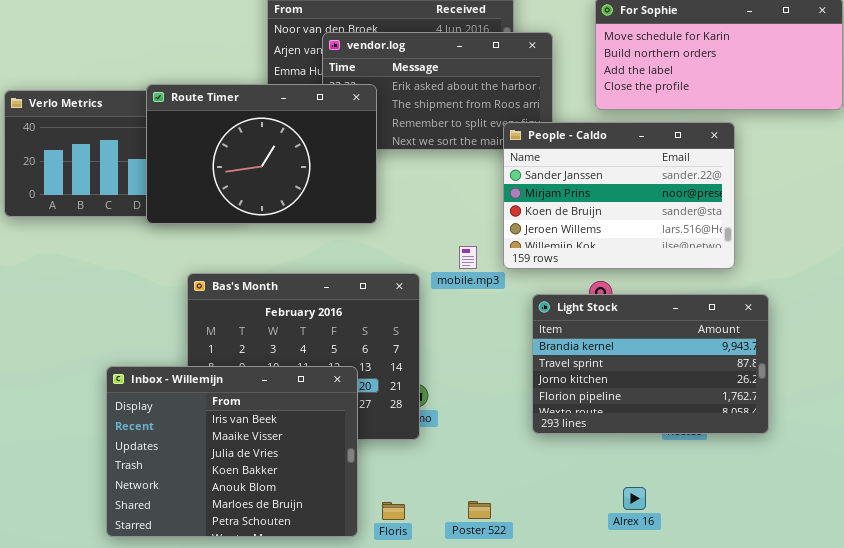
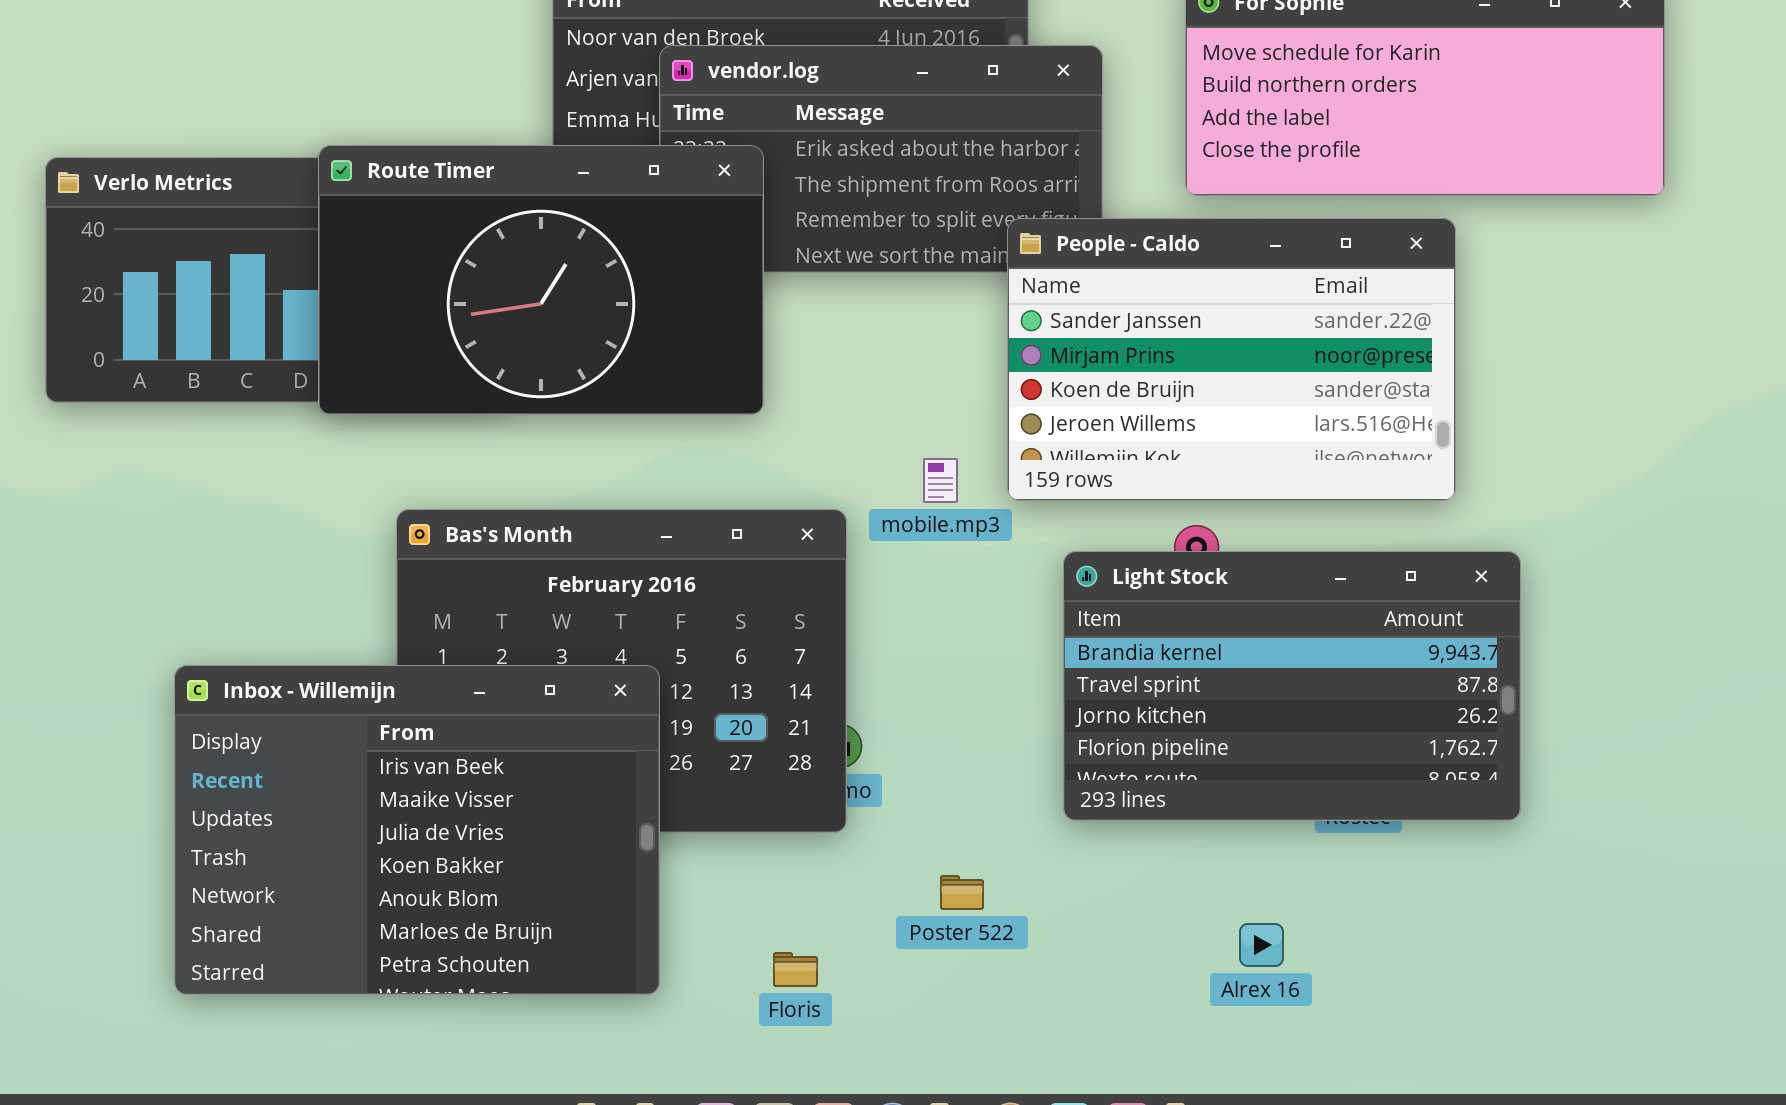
Inbox - Willemijn: [106,366,358,537] -> [174,665,660,995], moved
Poster 522: [468,501,491,519] -> [940,875,984,910], moved

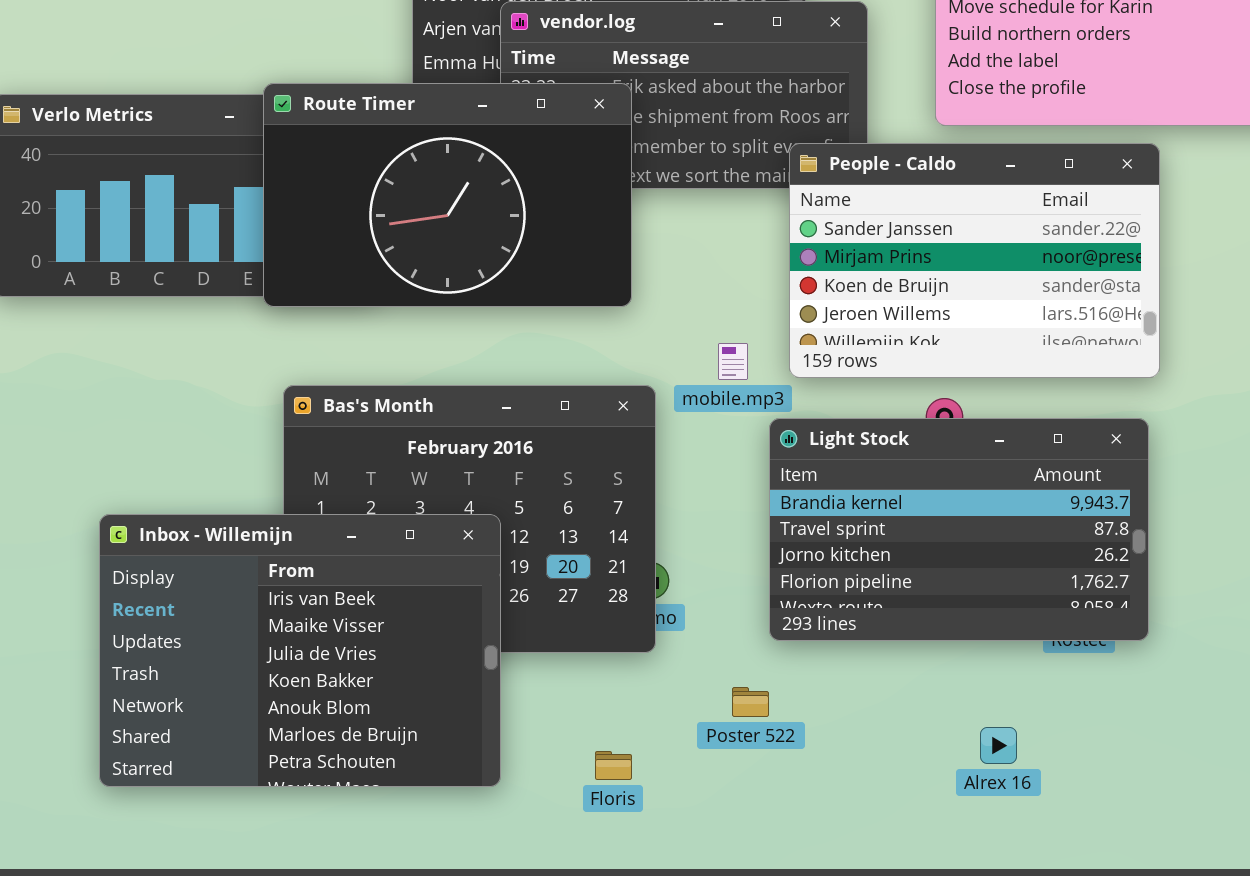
Route Timer: [318,145,764,415] -> [263,83,632,307], moved
Light Stock: [1063,551,1521,821] -> [769,418,1149,641], moved

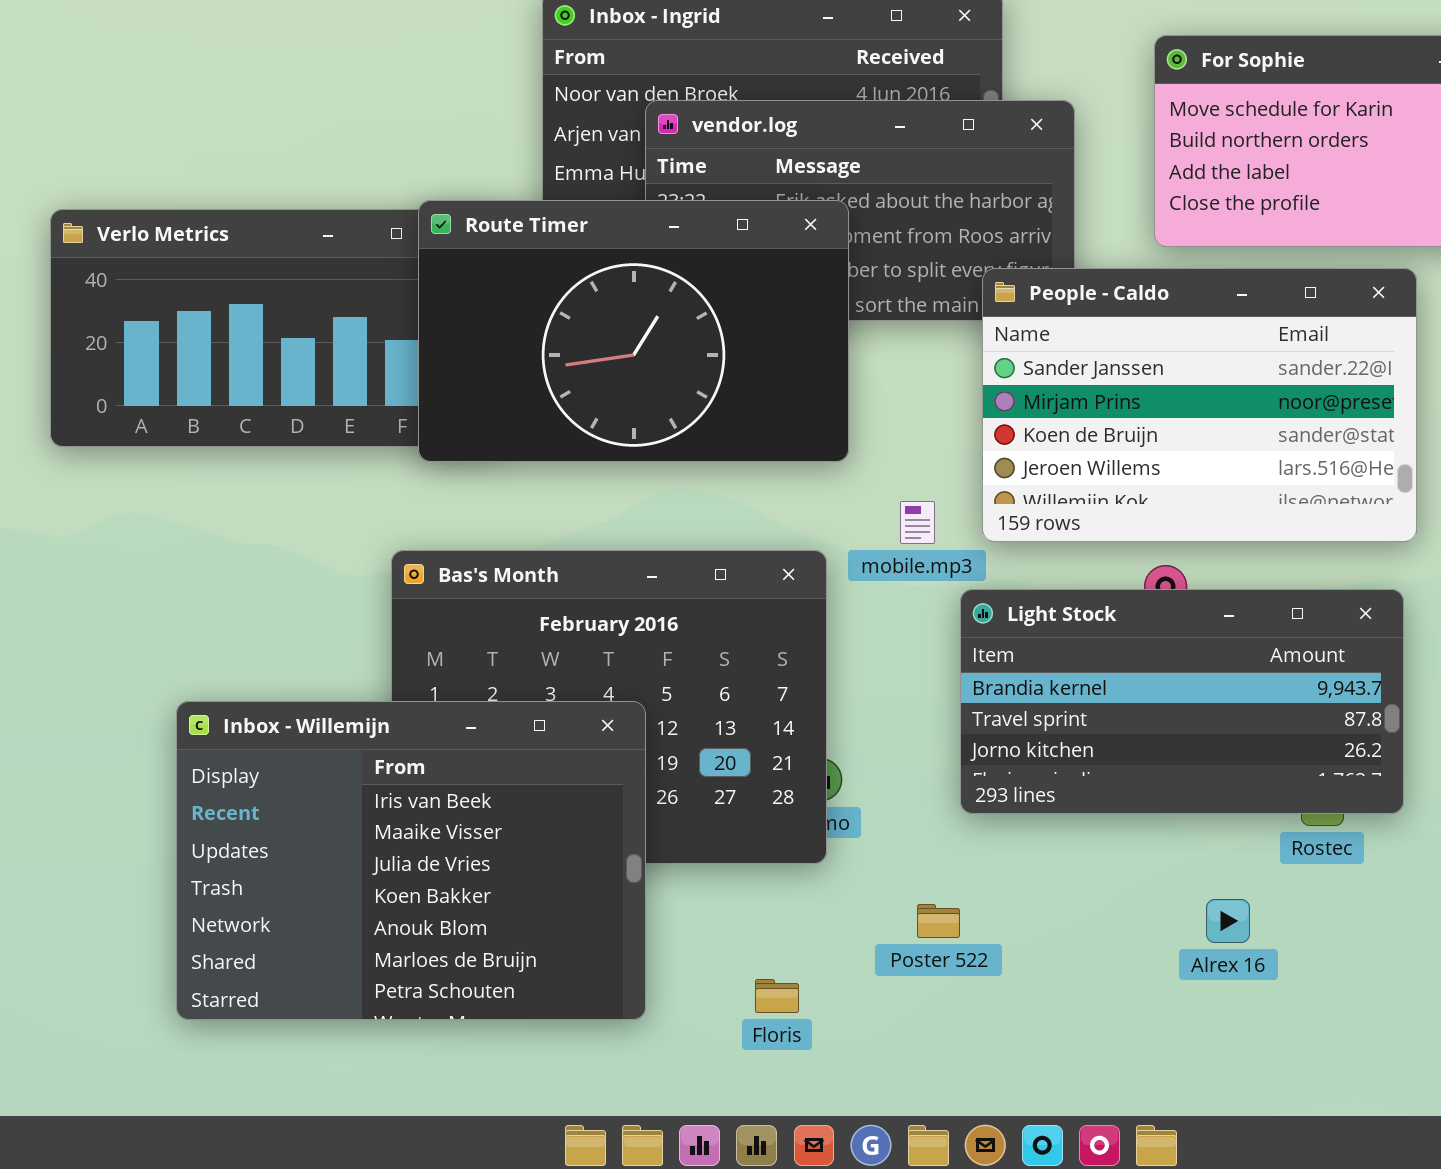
Route Timer: [263,83,632,307] -> [418,200,849,462], moved
Light Stock: [769,418,1149,641] -> [960,589,1404,814], resized
Alrex 16: [980,727,1017,764] -> [1206,899,1250,943], moved

